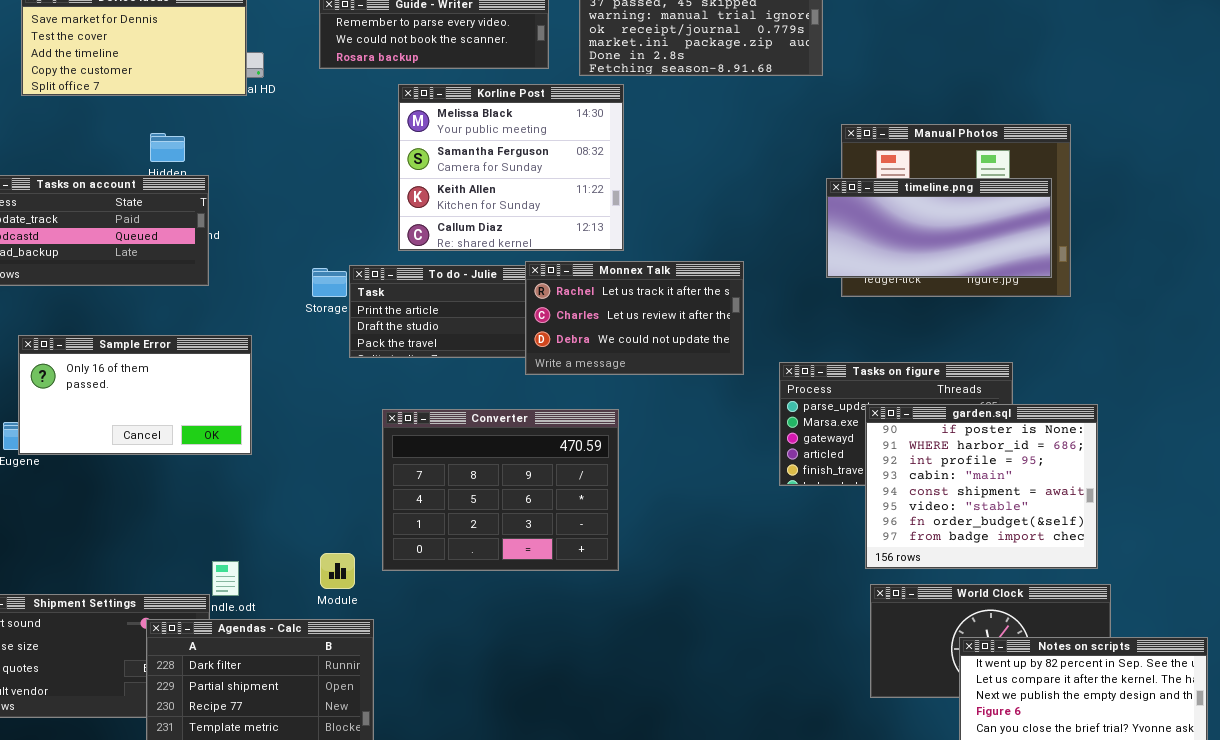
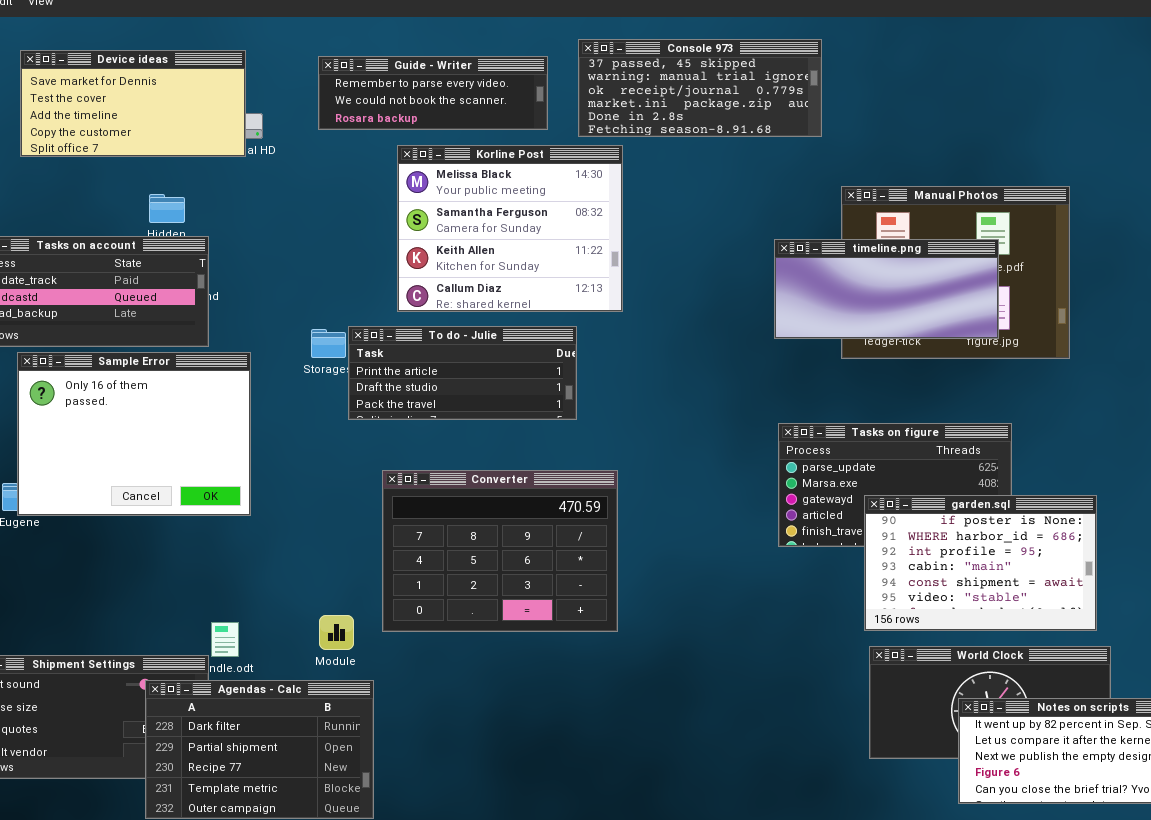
timeline.png: [826,178,1052,278] -> [774,239,999,339], moved
Monnex Talk: [525,261,744,375] -> none, closed
Sample Error: [18,335,252,455] -> [17,352,251,516], resized
garden.sql: [865,404,1098,569] -> [864,495,1097,631], resized

